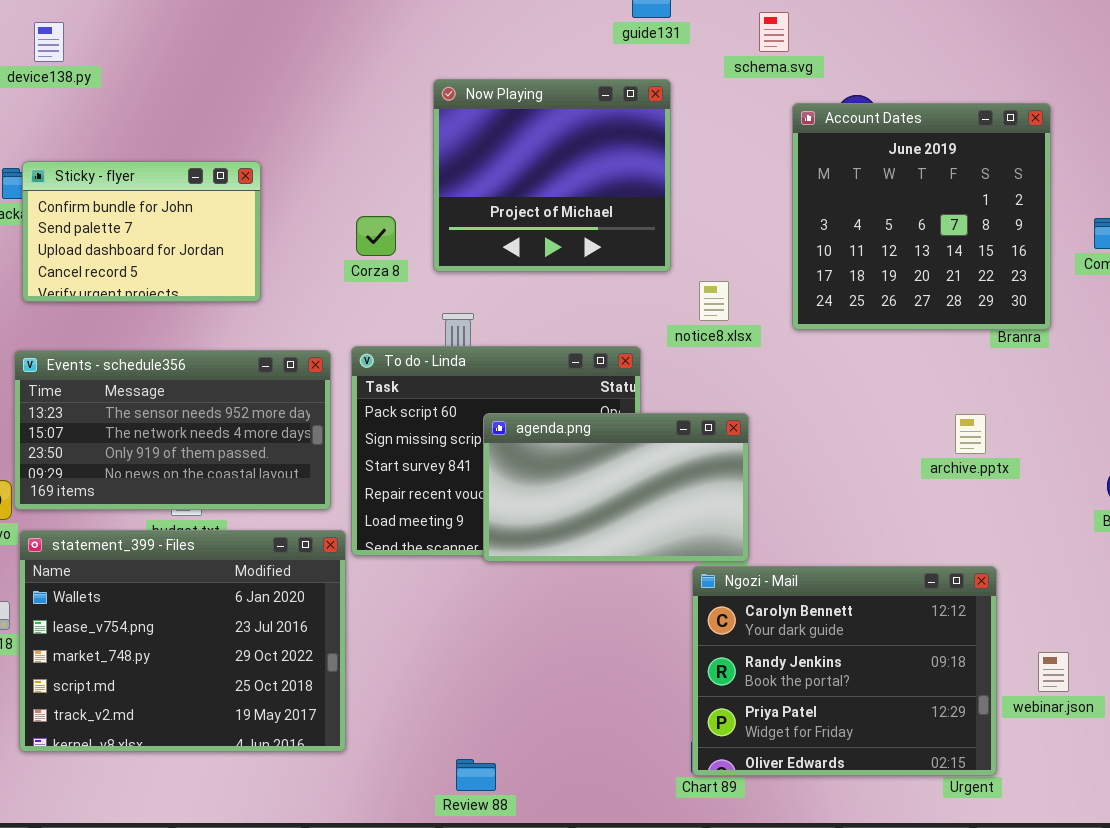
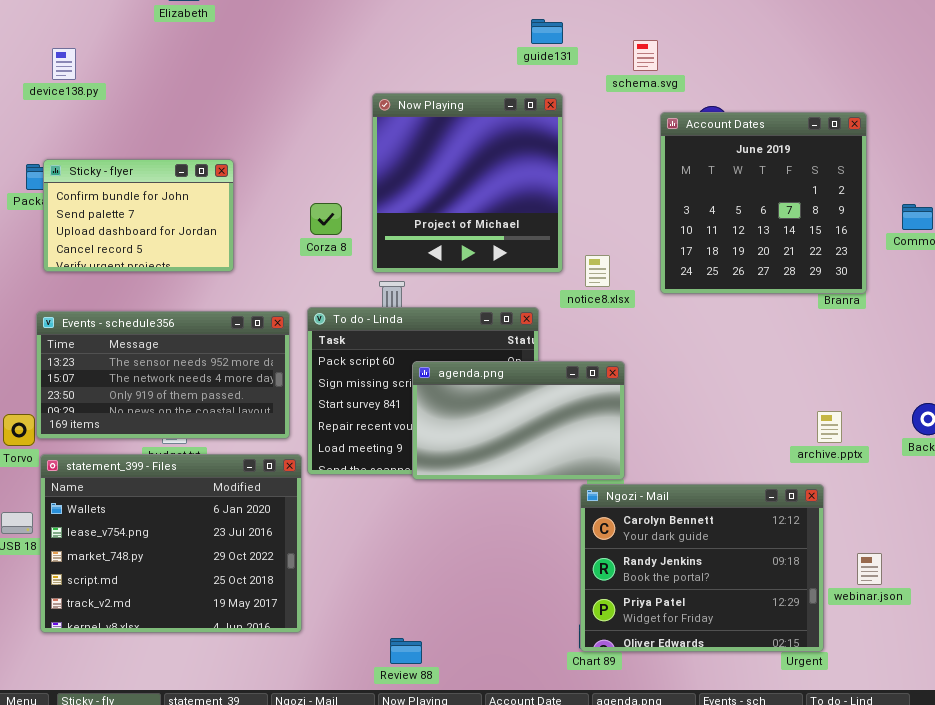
Now Playing: [433,79,671,272] -> [372,93,563,273], resized
archive.pptx: [955,414,986,454] -> [817,411,842,443], moved

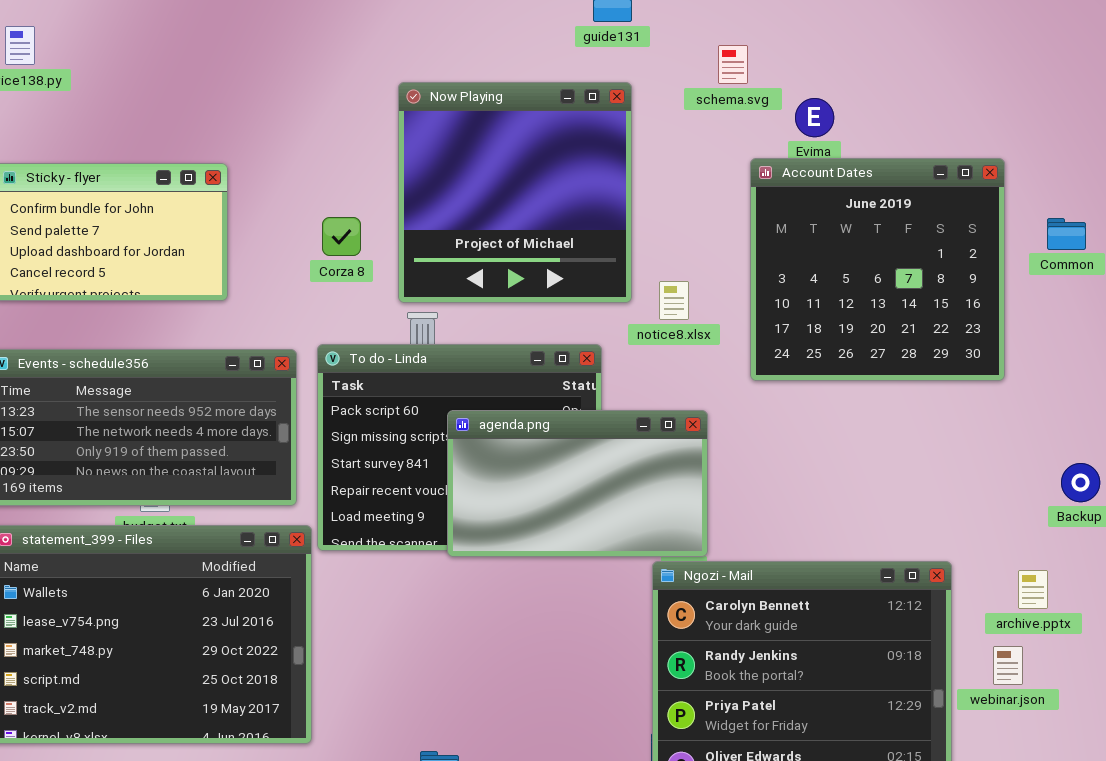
schema.svg: [633,40,658,71] -> [718,45,748,84], moved
Account Dates: [660,112,867,294] -> [750,158,1005,381], moved
archive.pptx: [817,411,842,443] -> [1018,570,1048,609], moved

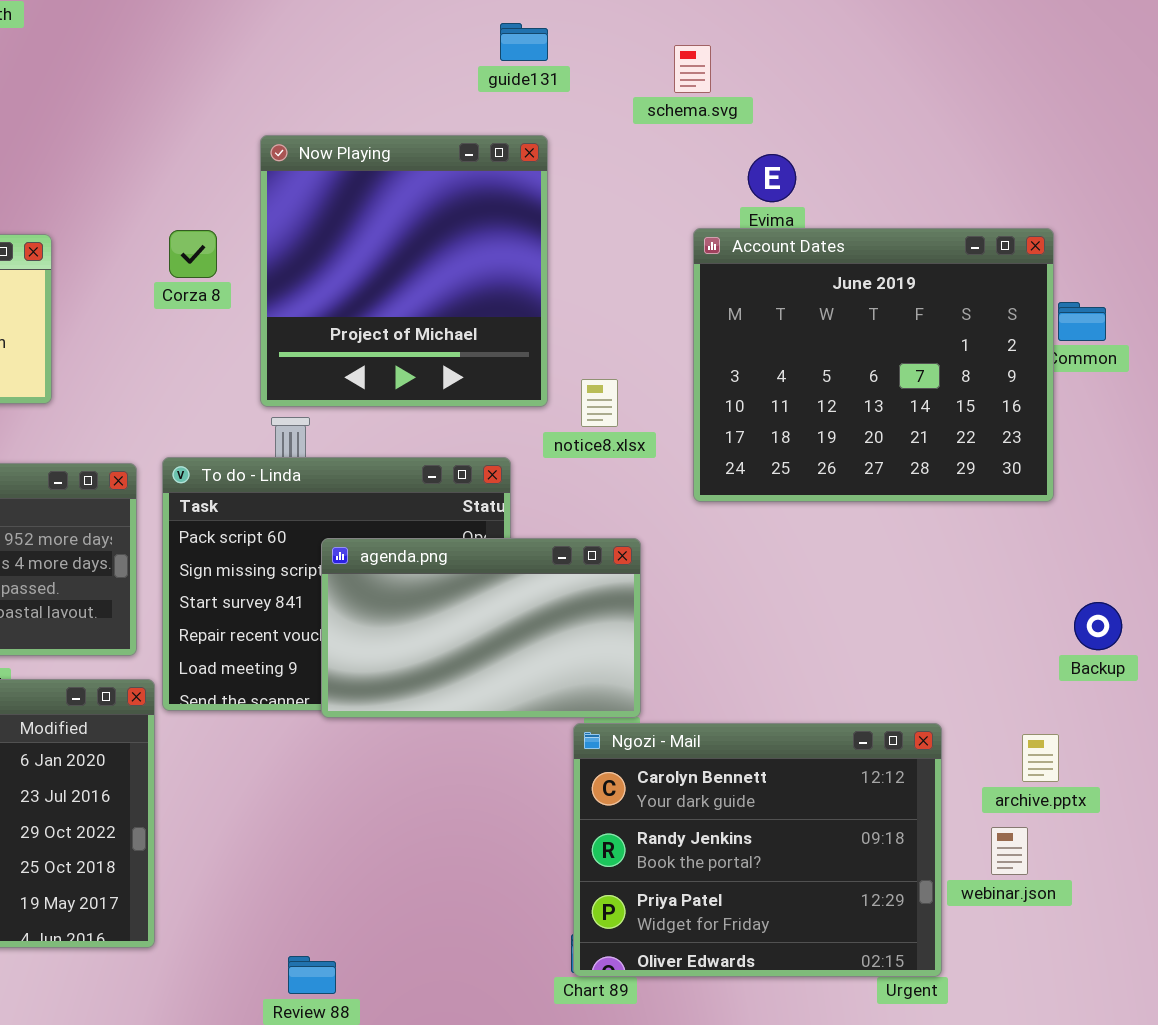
schema.svg: [718,45,748,84] -> [674,45,711,93], moved
Account Dates: [750,158,1005,381] -> [693,228,1054,502], resized
Corza 8: [322,217,361,256] -> [169,230,217,278], moved

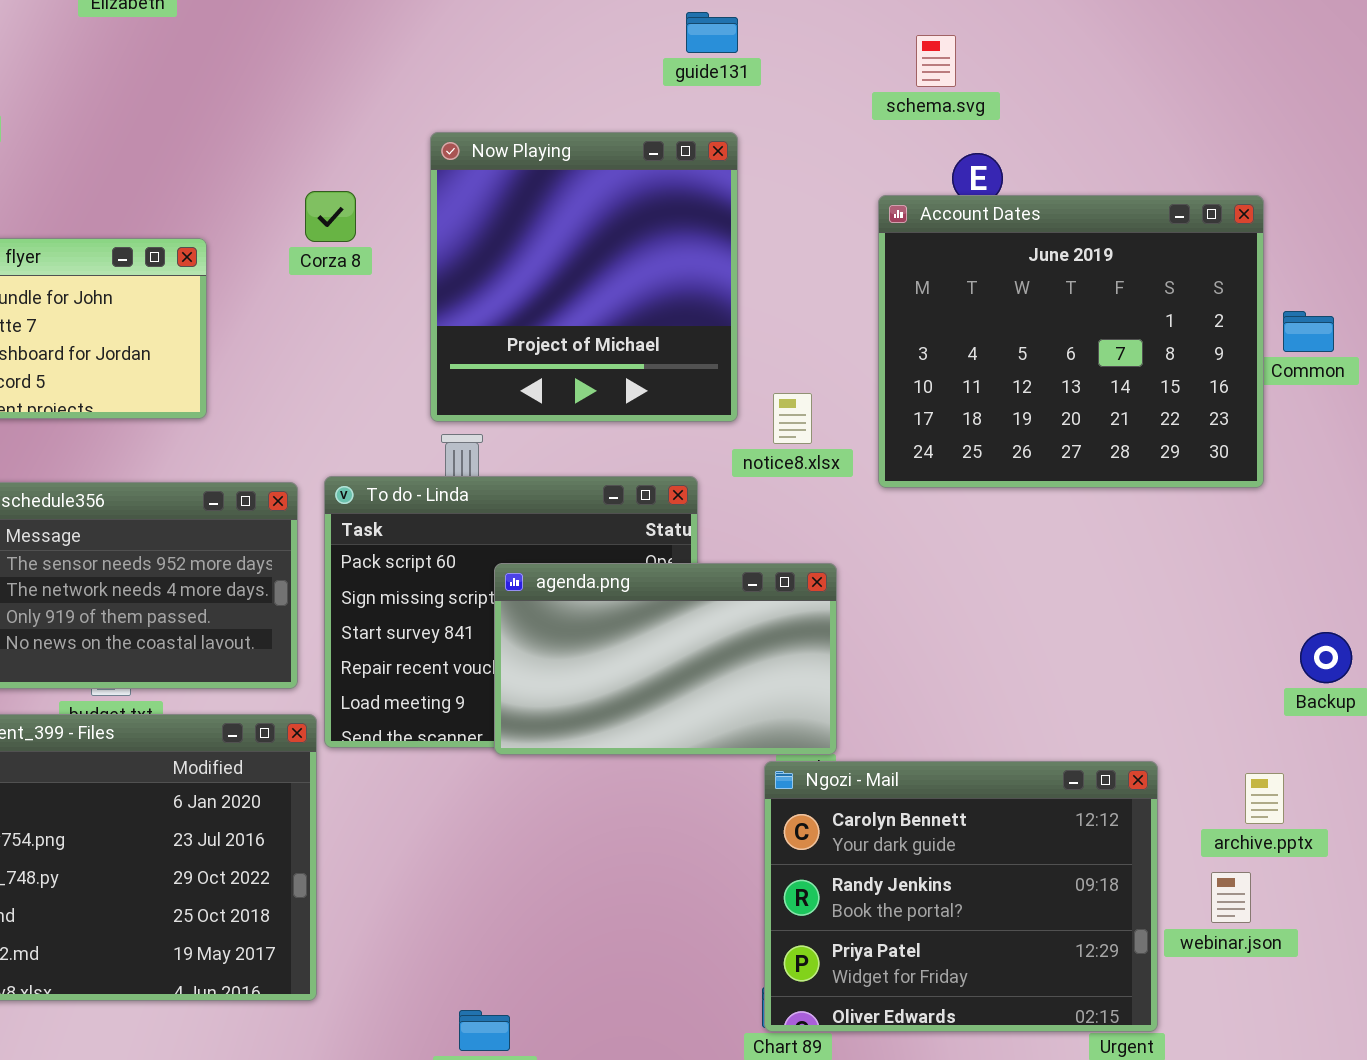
schema.svg: [674,45,711,93] -> [916,35,956,87], moved
Account Dates: [693,228,1054,502] -> [878,195,1264,488], moved
Corza 8: [169,230,217,278] -> [305,191,356,242], moved

